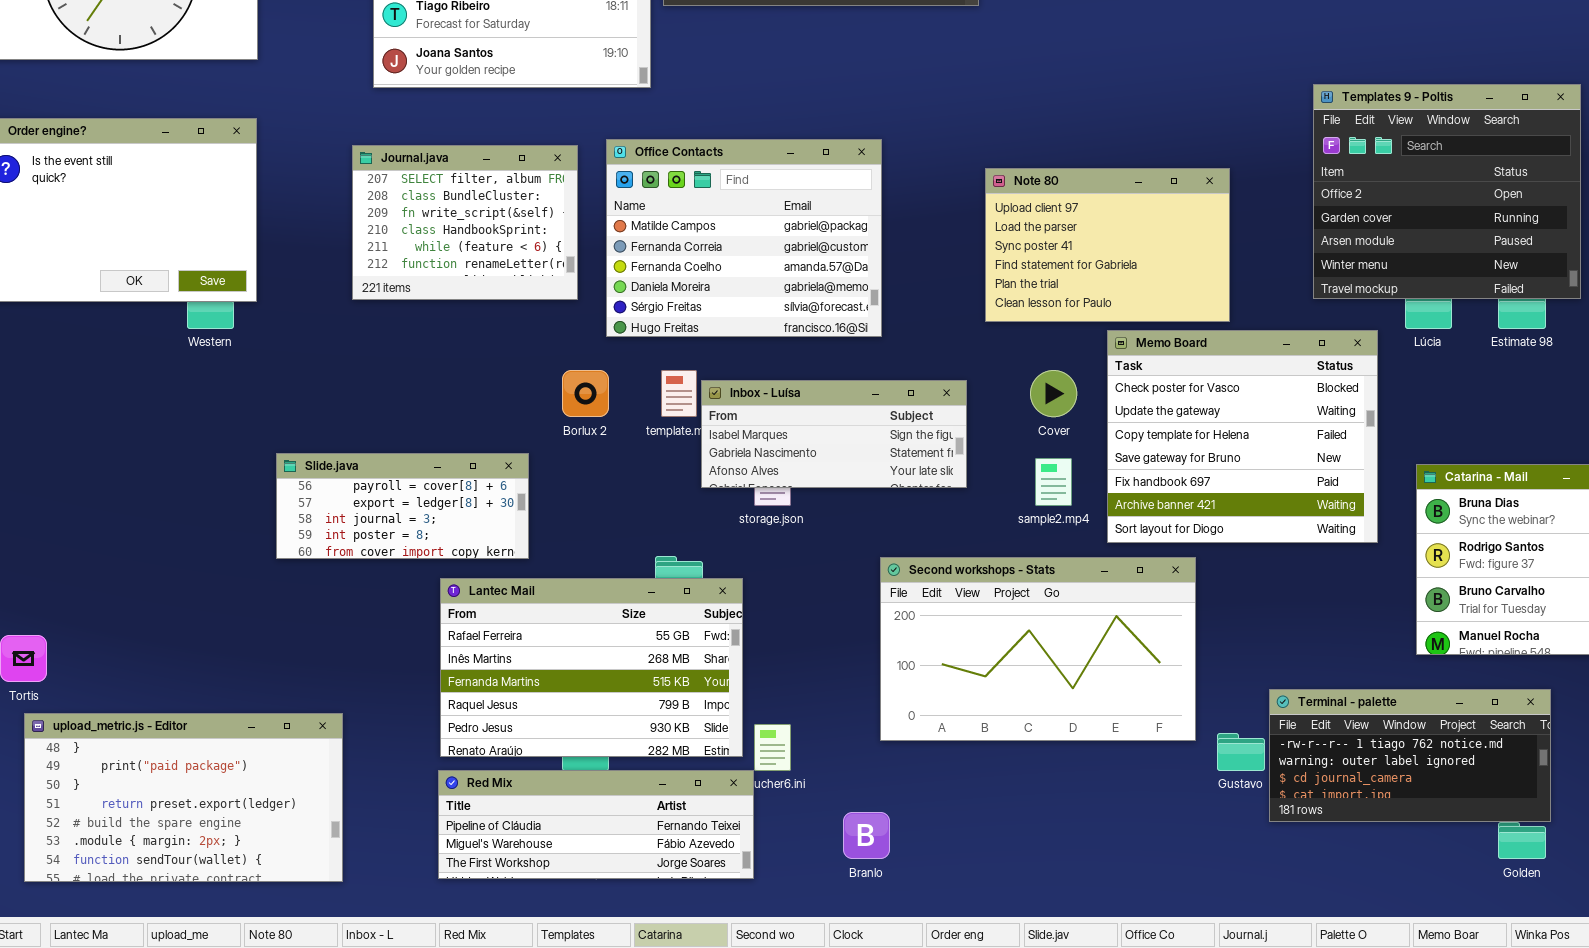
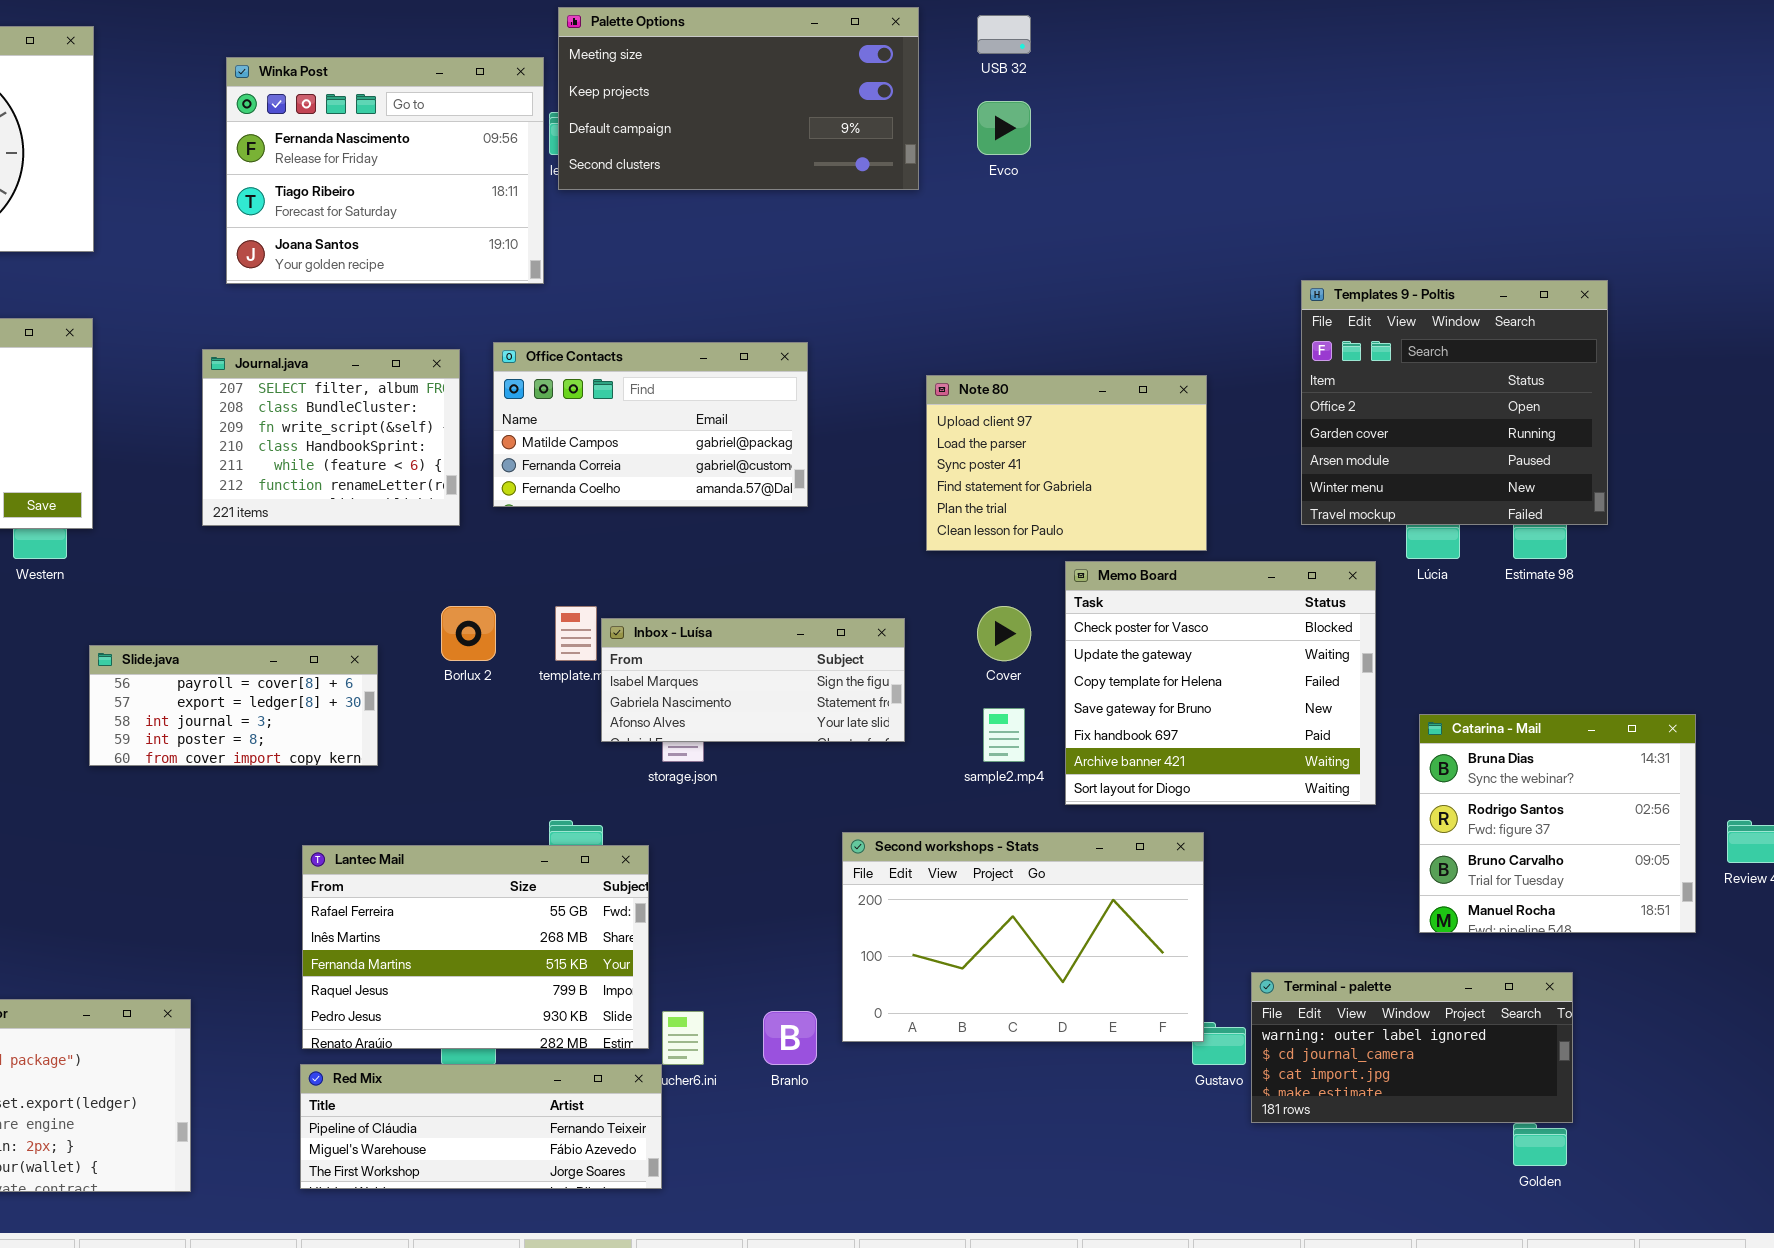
Office Contacts: [606,139,882,337] -> [493,342,808,507], resized
Slide.java: [276,453,529,559] -> [89,645,378,766], moved
Second workshops - Stats: [880,557,1196,741] -> [842,832,1204,1042], moved
Terminal - palette: [1269,689,1551,822] -> [1251,972,1573,1123], scrolled down 1 row
Branlo: [843,812,890,859] -> [763,1011,817,1065], moved

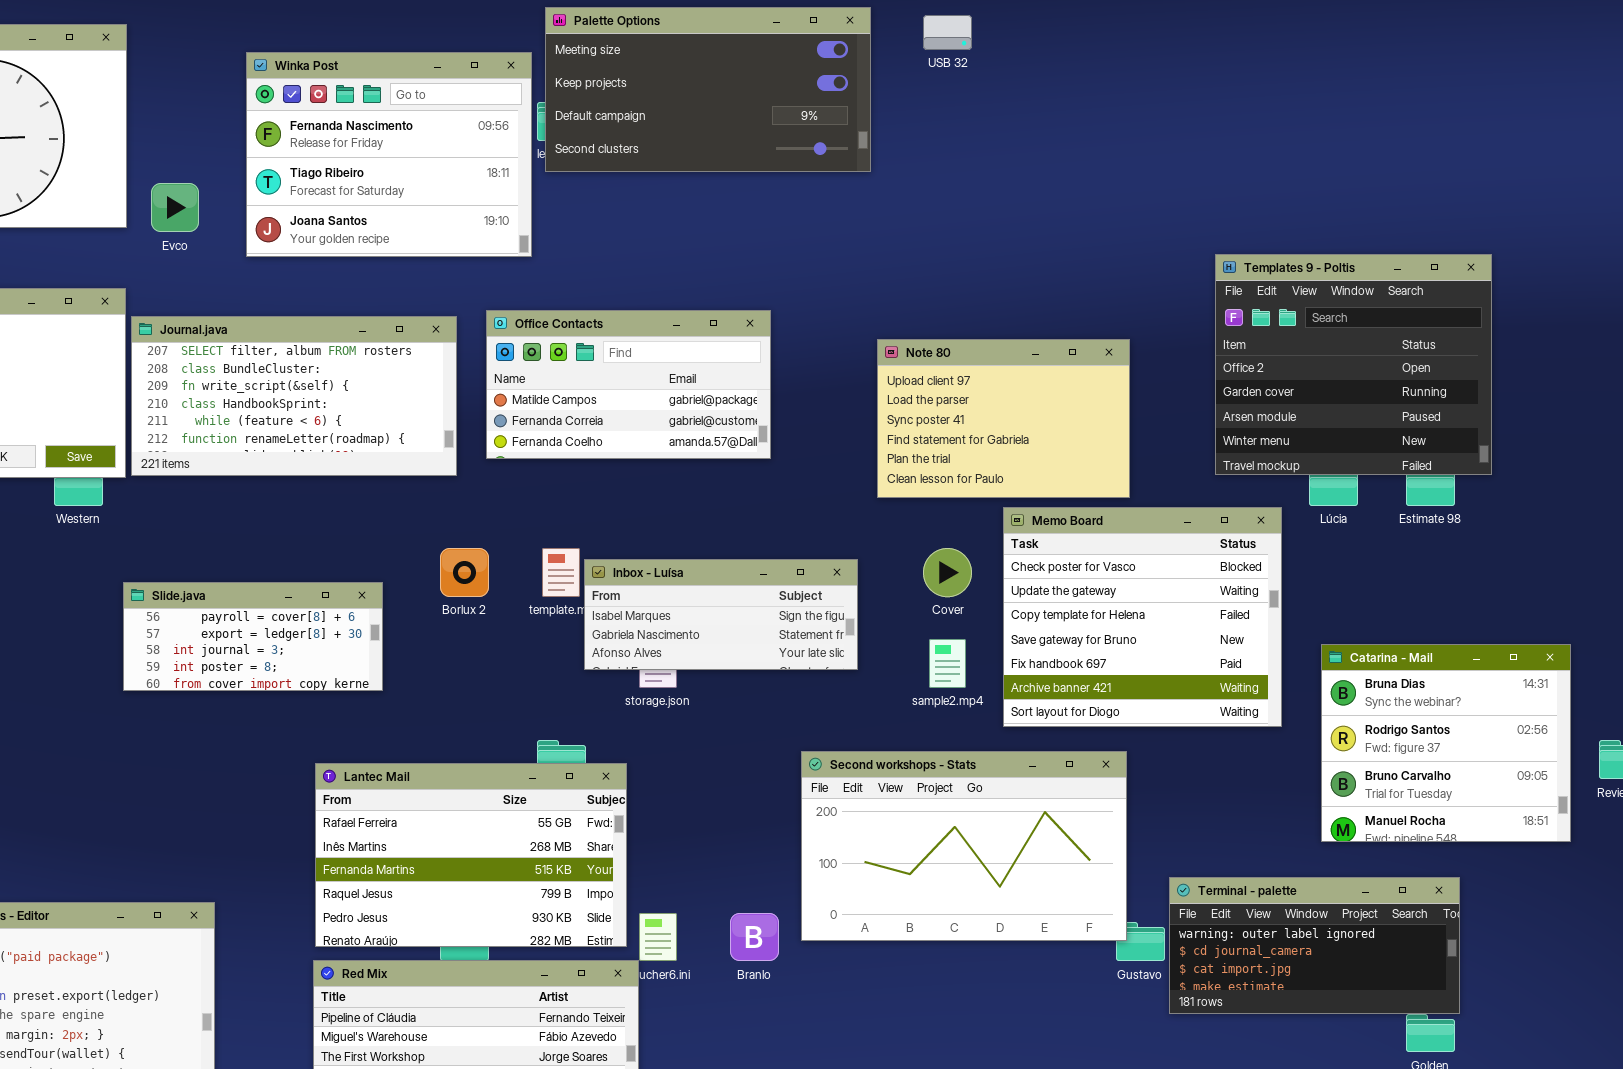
Evco: [977,101,1031,155] -> [151,183,199,232], moved
Journal.java: [202,349,460,526] -> [131,316,457,476], resized

